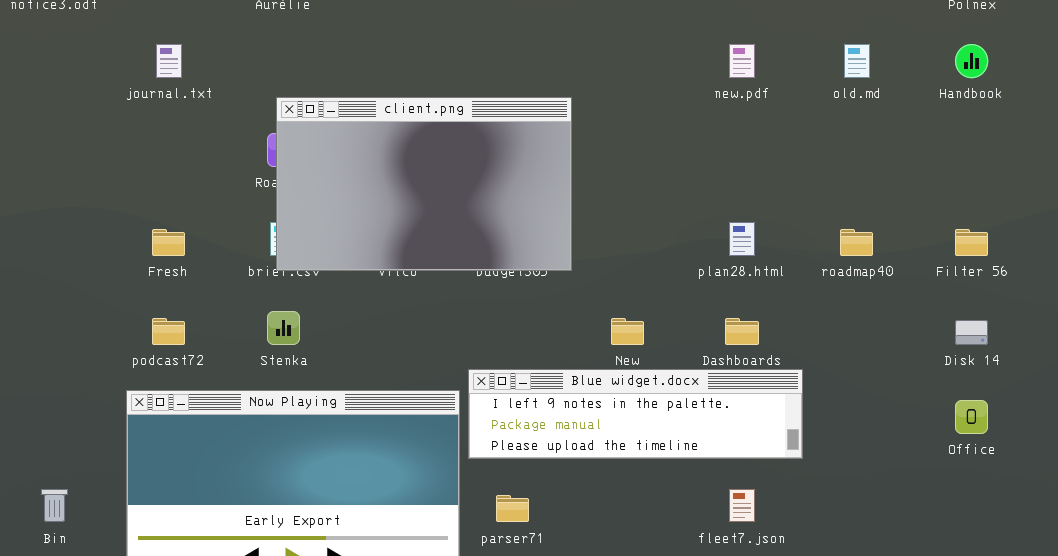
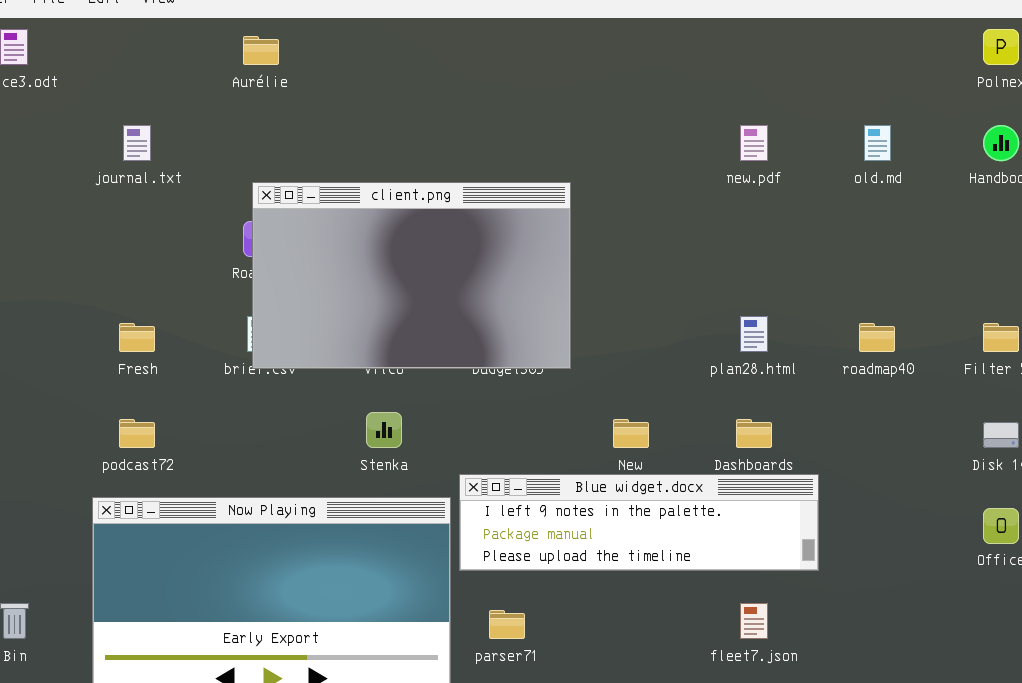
Stenka: [267,311,300,345] -> [366,412,402,448], moved

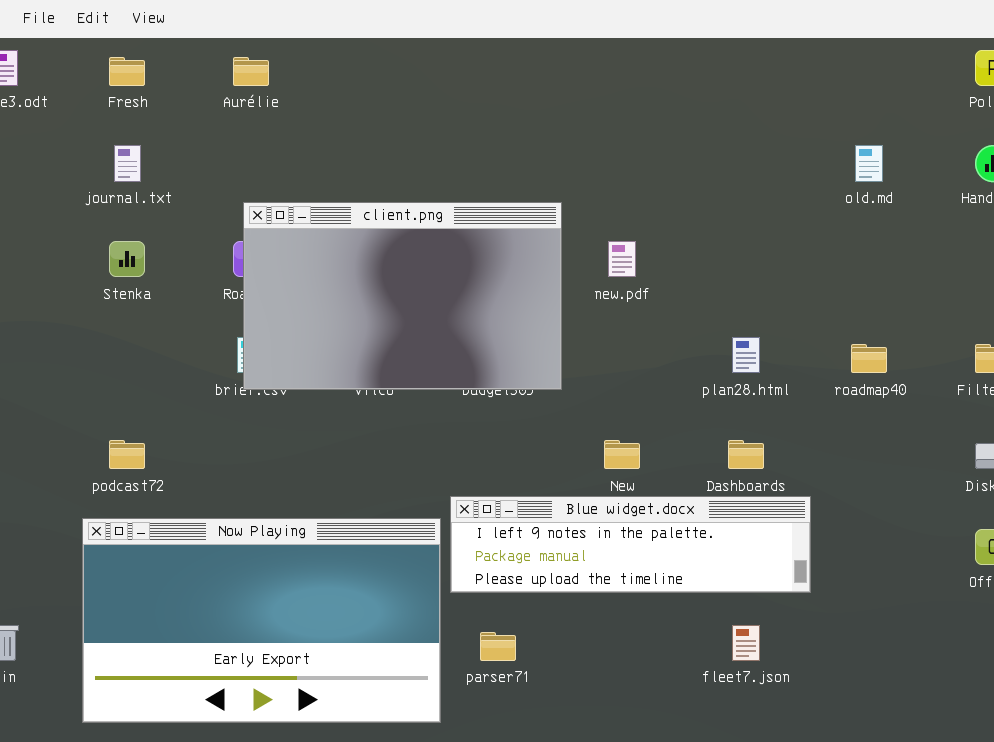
new.pdf: [740,125,768,161] -> [608,241,636,277], moved
Fresh: [119,323,155,352] -> [109,57,145,86], moved
Stenka: [366,412,402,448] -> [109,241,145,277], moved

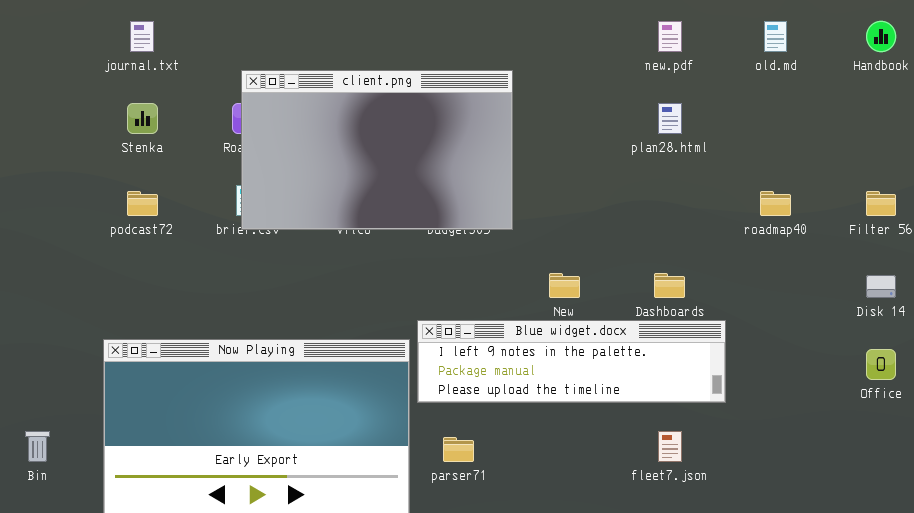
new.pdf: [608,241,636,277] -> [658,21,682,52], moved
plan28.html: [732,337,760,373] -> [658,103,682,134], moved
podcast72: [109,440,145,469] -> [127,191,158,216], moved

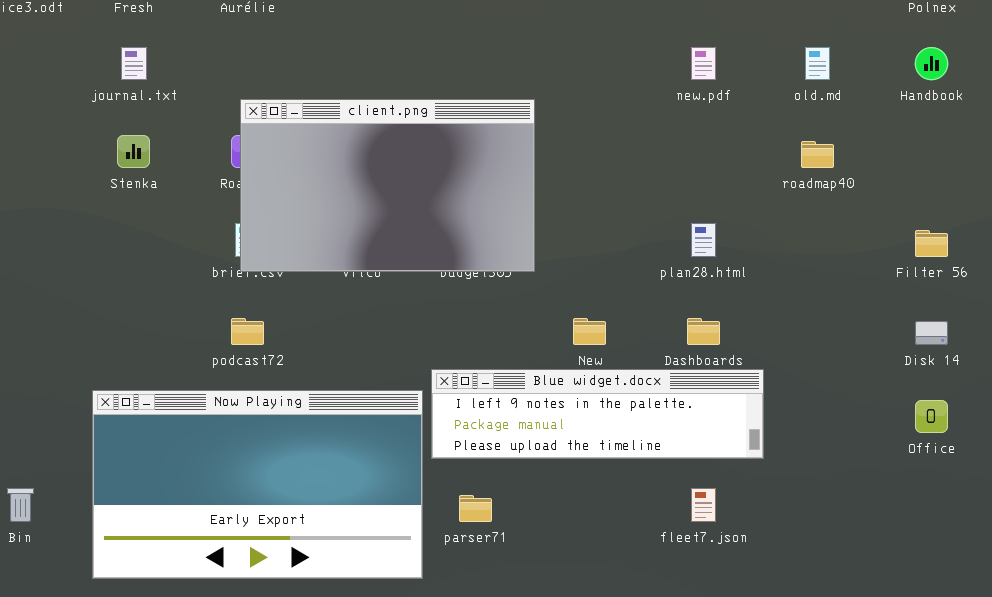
plan28.html: [658,103,682,134] -> [691,223,716,257], moved
podcast72: [127,191,158,216] -> [231,318,264,345], moved
roadmap40: [760,191,791,216] -> [801,141,834,168], moved

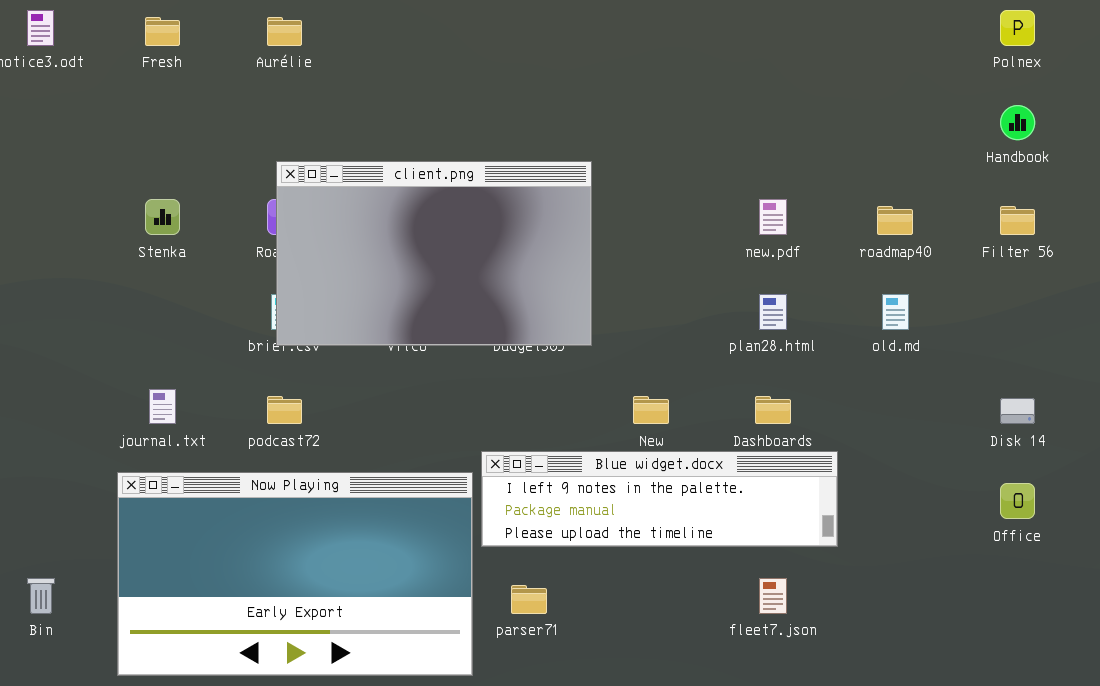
journal.txt: [121,47,147,80] -> [149,389,176,424], moved
new.pdf: [691,47,716,80] -> [759,199,787,235], moved
old.md: [805,47,830,80] -> [882,294,909,330], moved
Filter 56: [915,230,948,257] -> [1000,206,1035,235], moved

